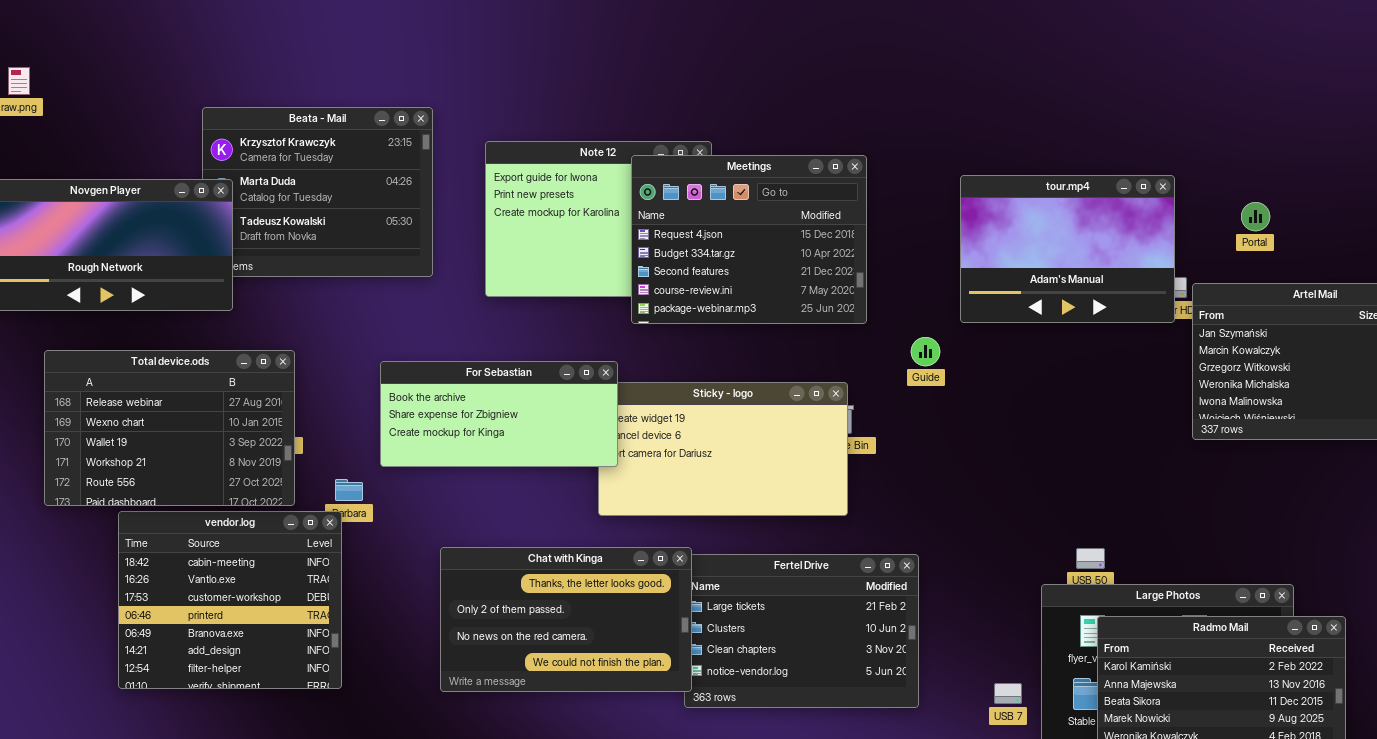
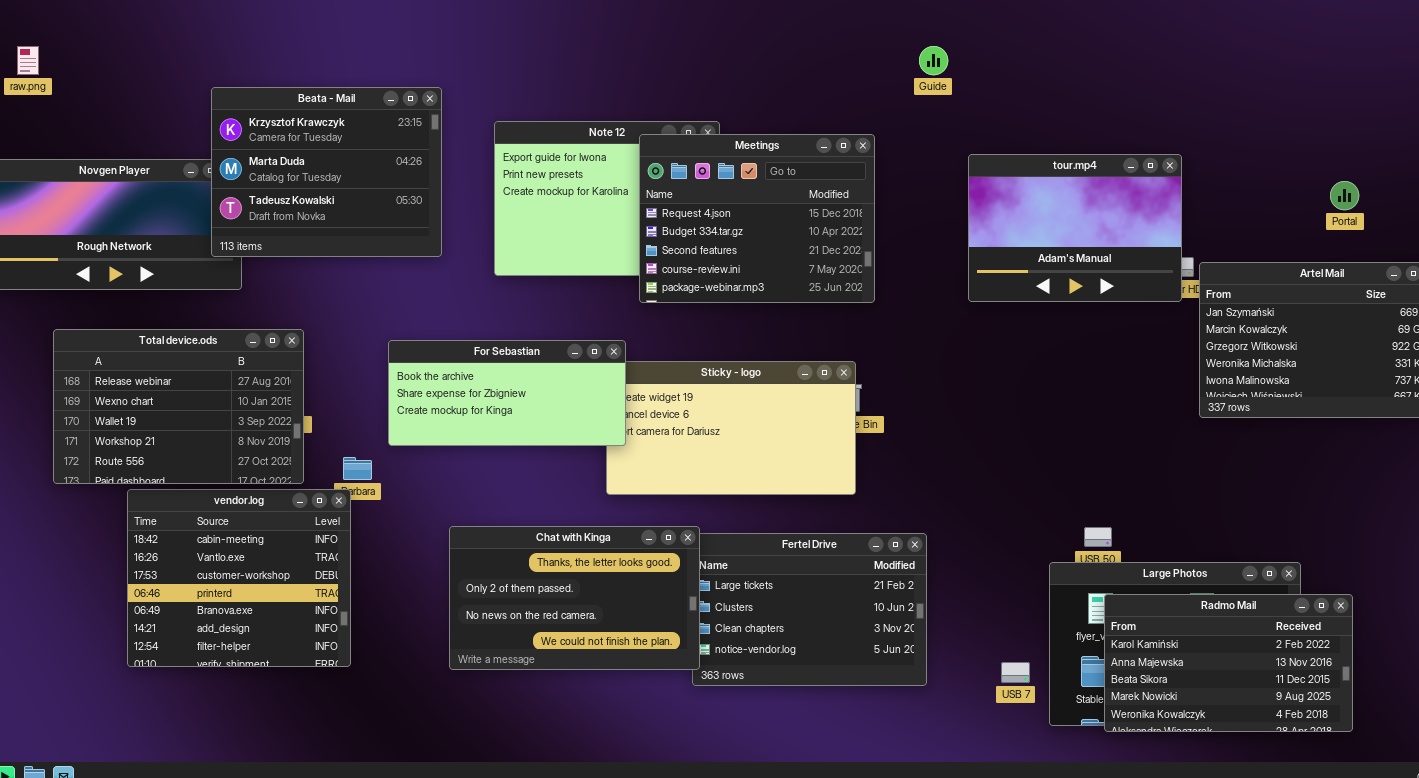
Beata - Mail: [202,107,433,277] -> [211,87,442,257], raised
Portal: [1241,202,1270,231] -> [1330,181,1359,210], moved
Guide: [911,337,940,366] -> [919,46,948,75], moved

